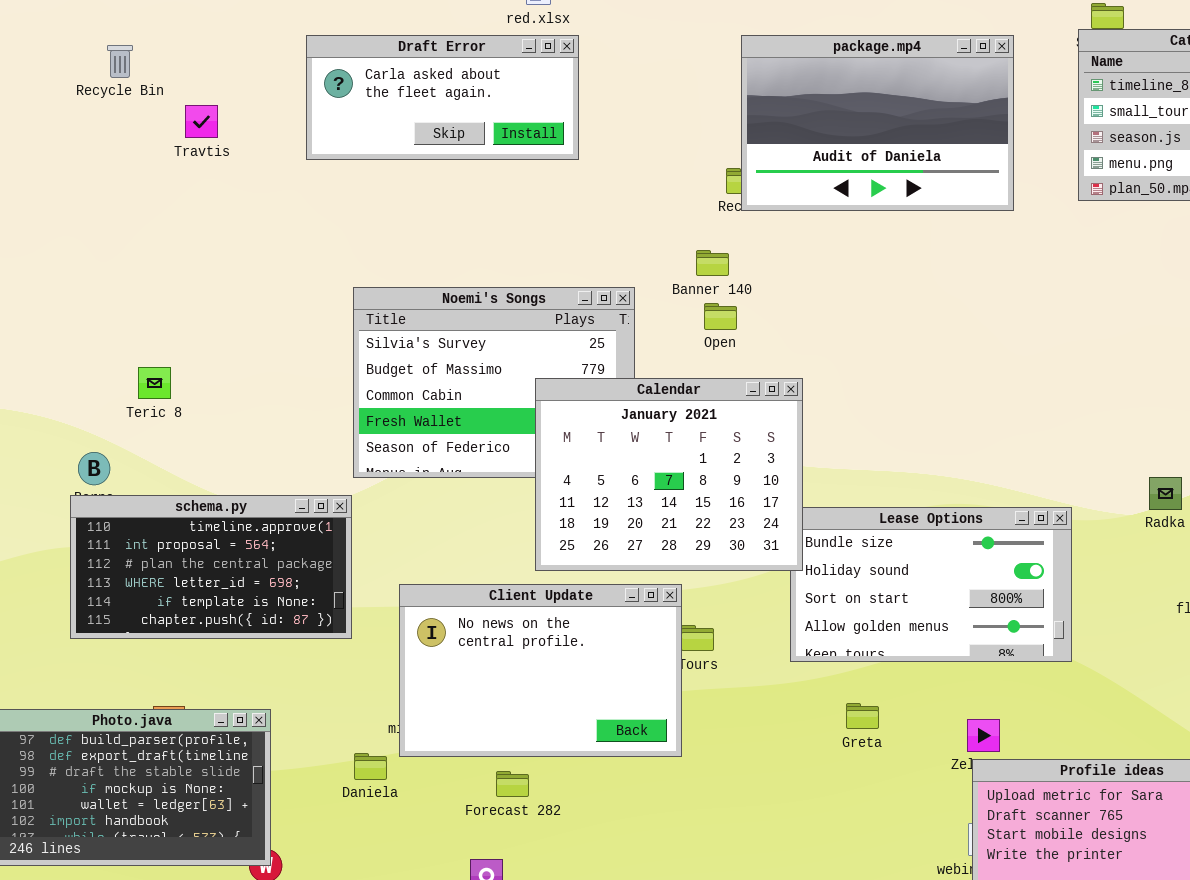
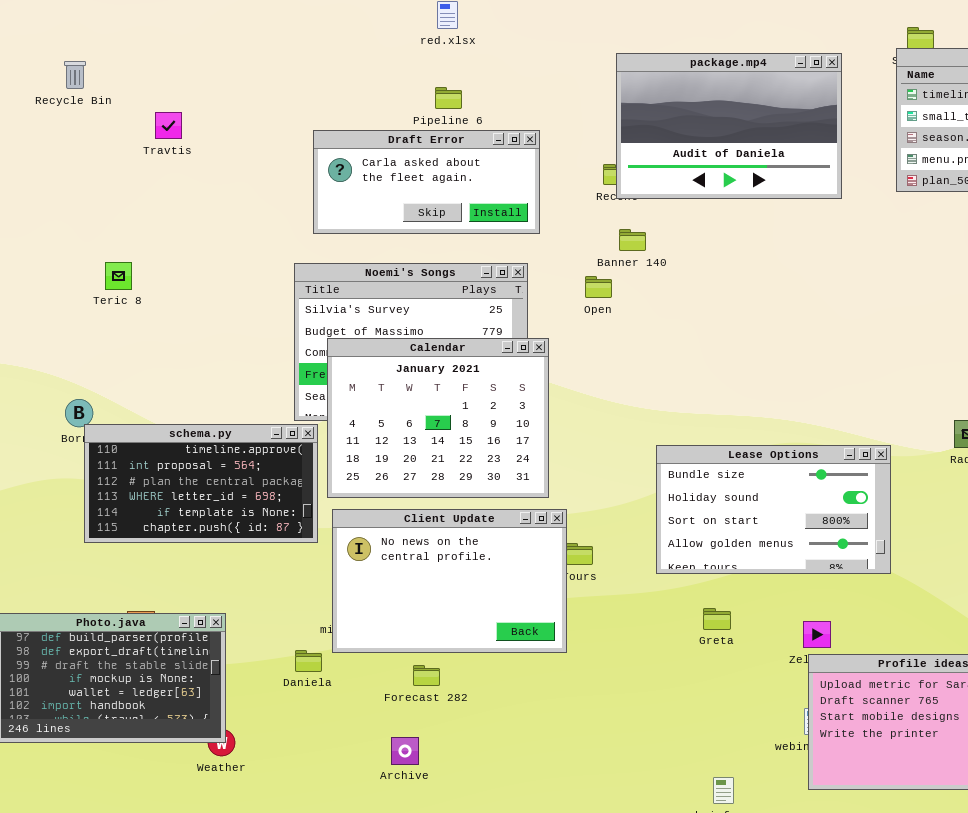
Draft Error: [306,35,579,160] -> [313,130,540,234], moved
Recycle Bin: [107,45,133,78] -> [64,61,86,89], moved
Banner 140: [696,250,729,276] -> [619,229,646,251], moved
Teric 8: [138,367,171,399] -> [105,262,132,290], moved
Calendar: [535,378,803,571] -> [327,338,549,498], moved
schema.py: [70,495,352,639] -> [84,424,318,543], moved

